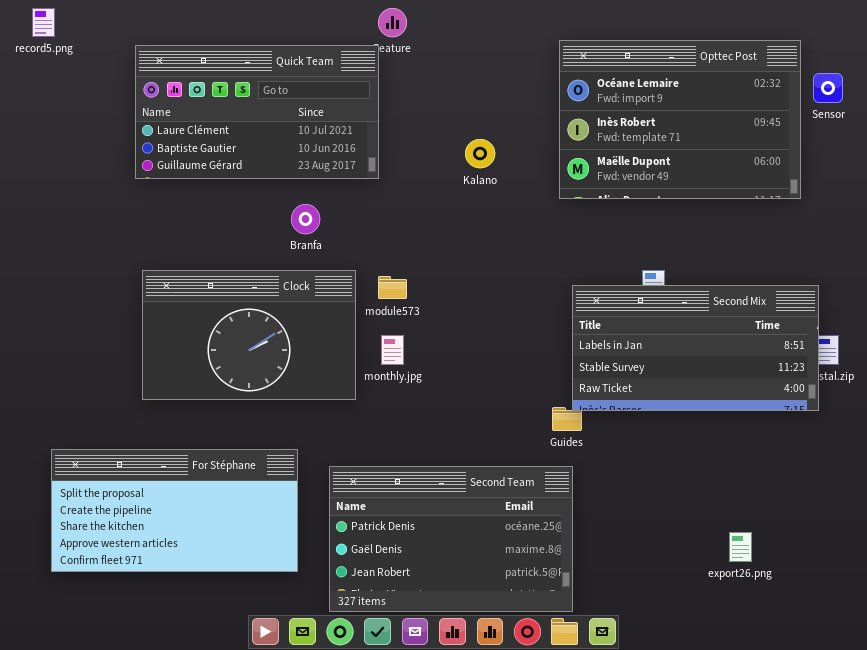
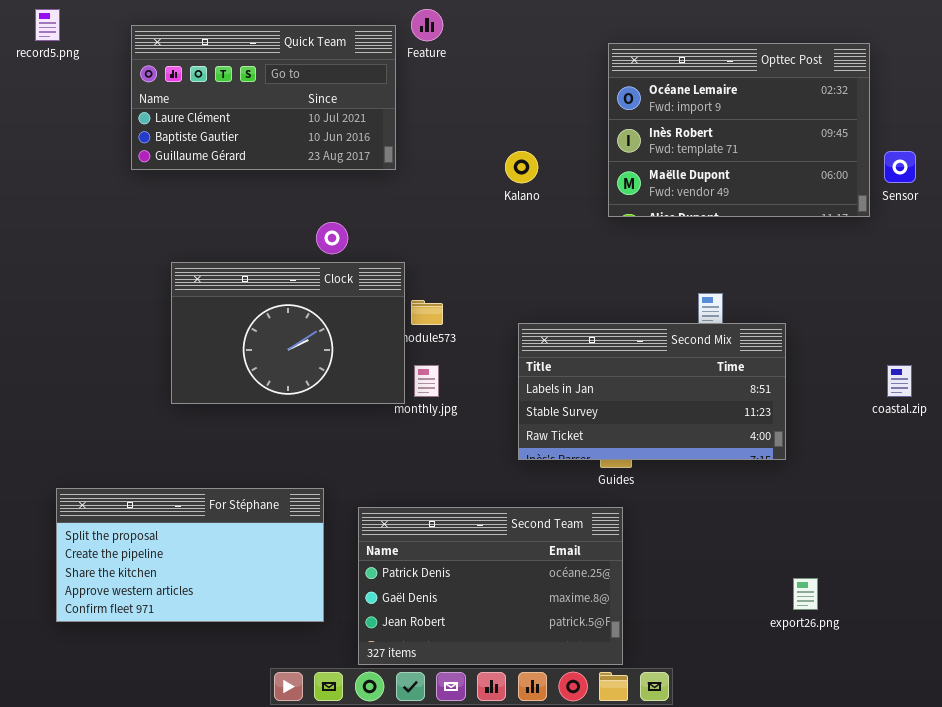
Quick Team: [135,45,379,179] -> [131,25,396,170], moved
Sensor: [813,73,843,103] -> [884,151,916,183], moved
Clock: [142,270,356,400] -> [171,262,405,404], moved
Second Mix: [572,285,819,411] -> [518,323,786,460], moved

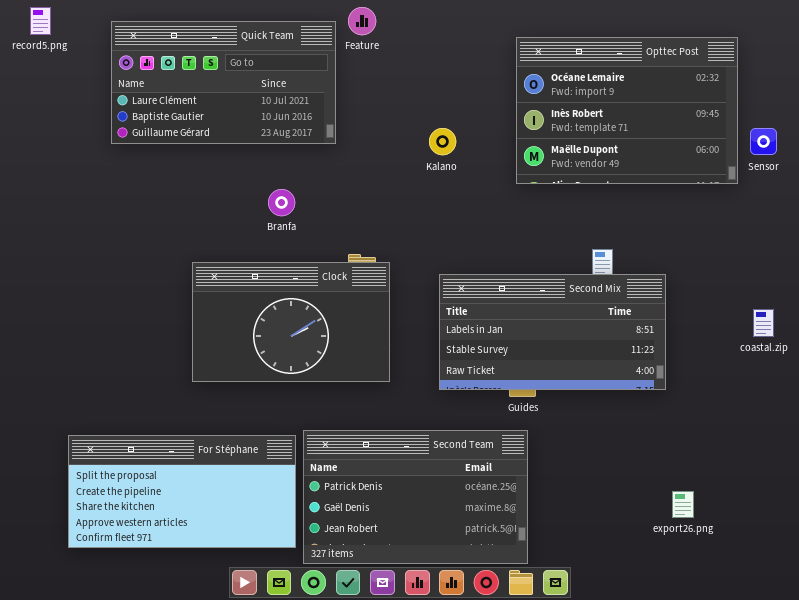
Clock: [171,262,405,404] -> [192,262,390,382], moved
For Stéphane: [56,488,324,622] -> [68,435,296,548], moved

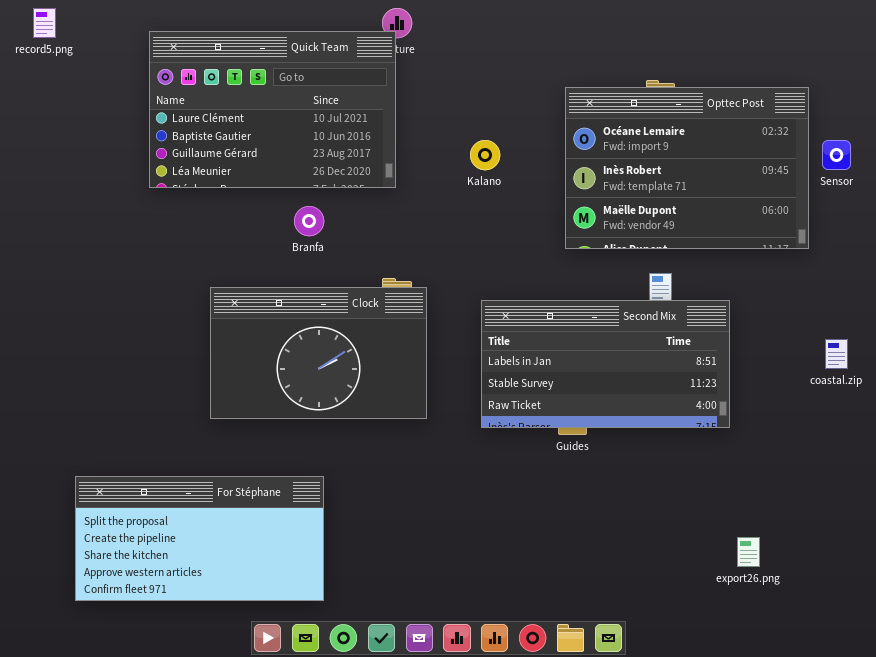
Quick Team: [111,21,336,144] -> [149,31,396,188], moved, resized
Opttec Post: [516,37,738,184] -> [565,87,809,249], moved
Second Team: [303,430,528,564] -> none, closed

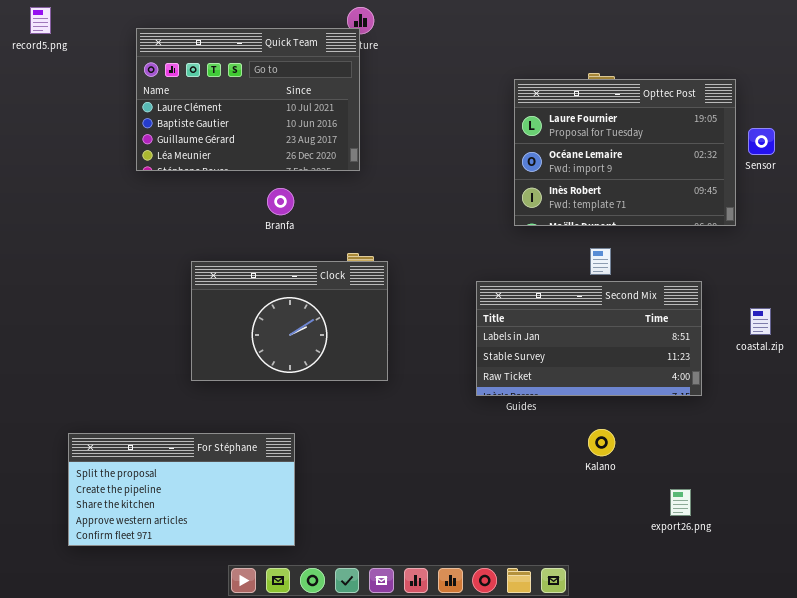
Opttec Post: [565,87,809,249] -> [514,79,736,226], scrolled up 1 row
Kalano: [470,140,500,170] -> [588,429,615,456], moved
Second Mix: [481,300,730,428] -> [476,281,702,396], moved

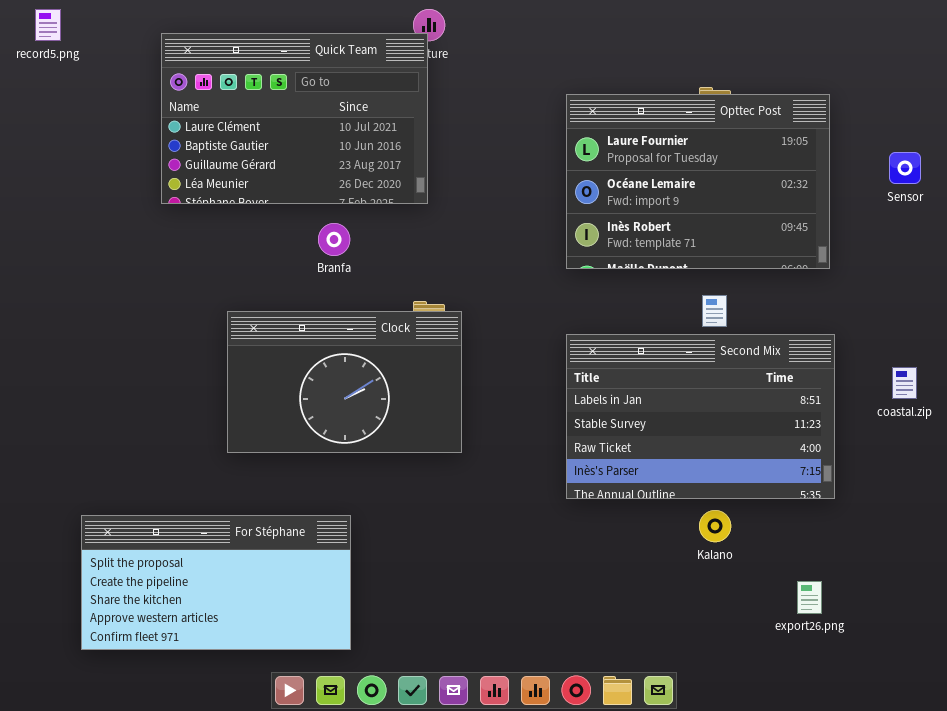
Opttec Post: [514,79,736,226] -> [566,94,830,269], moved
Second Mix: [476,281,702,396] -> [566,334,835,499], resized

